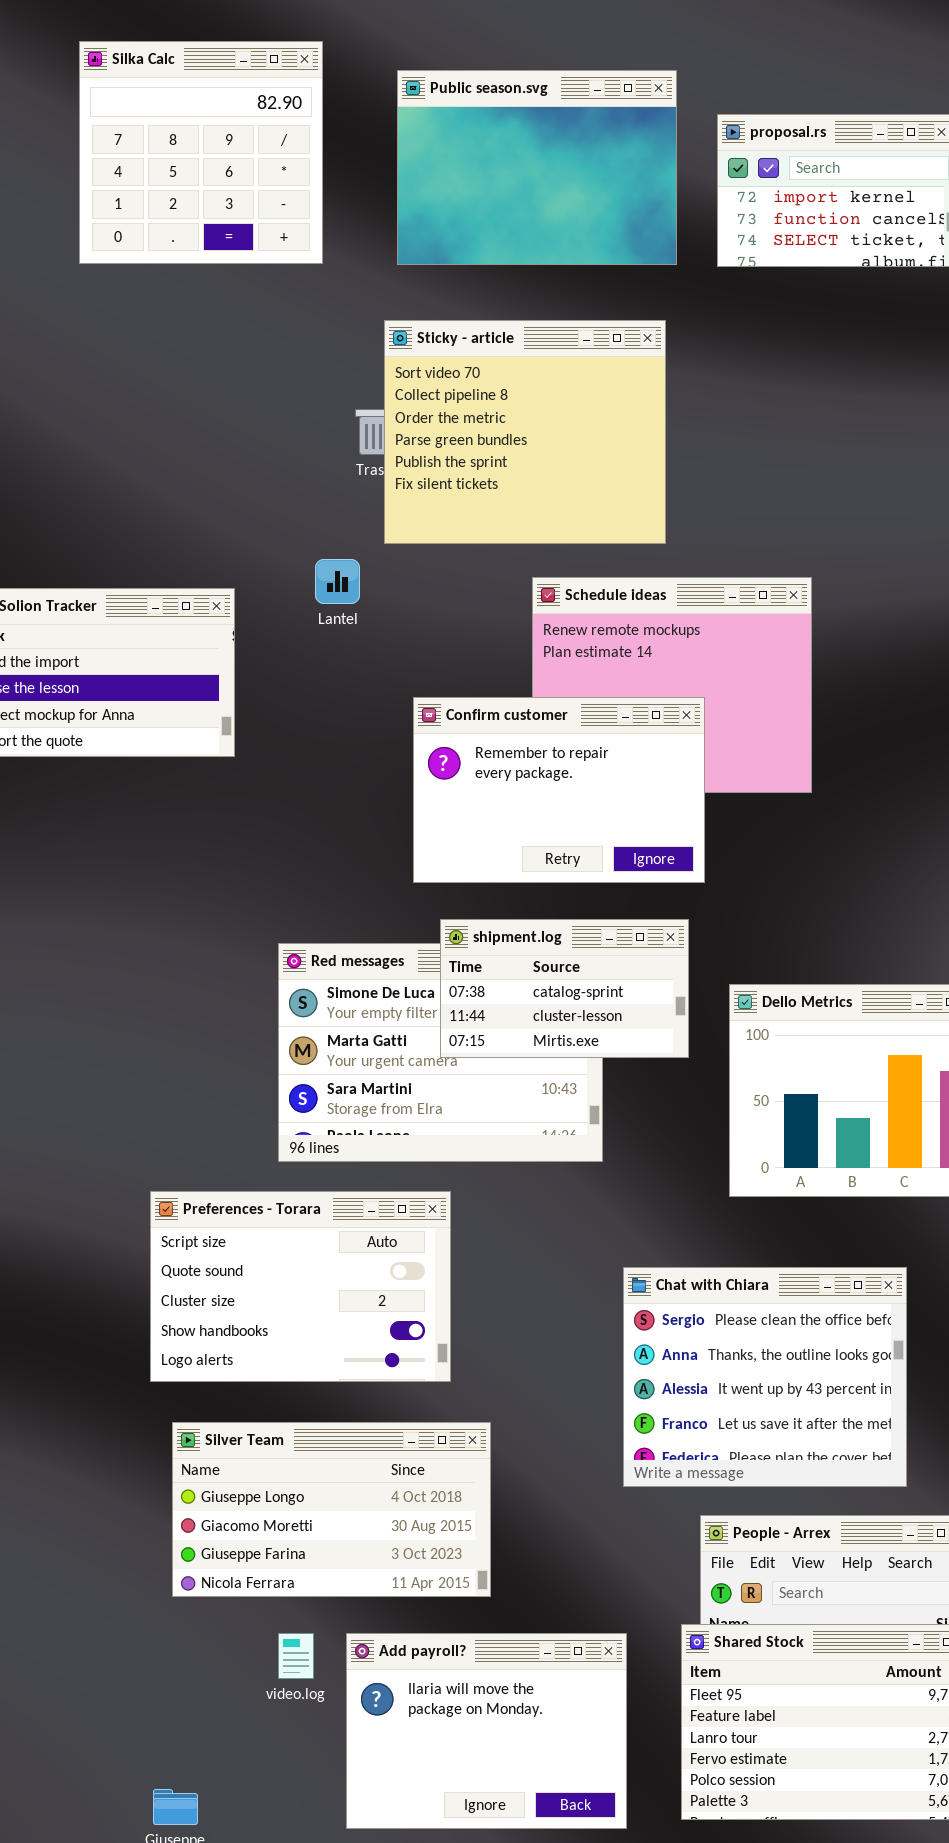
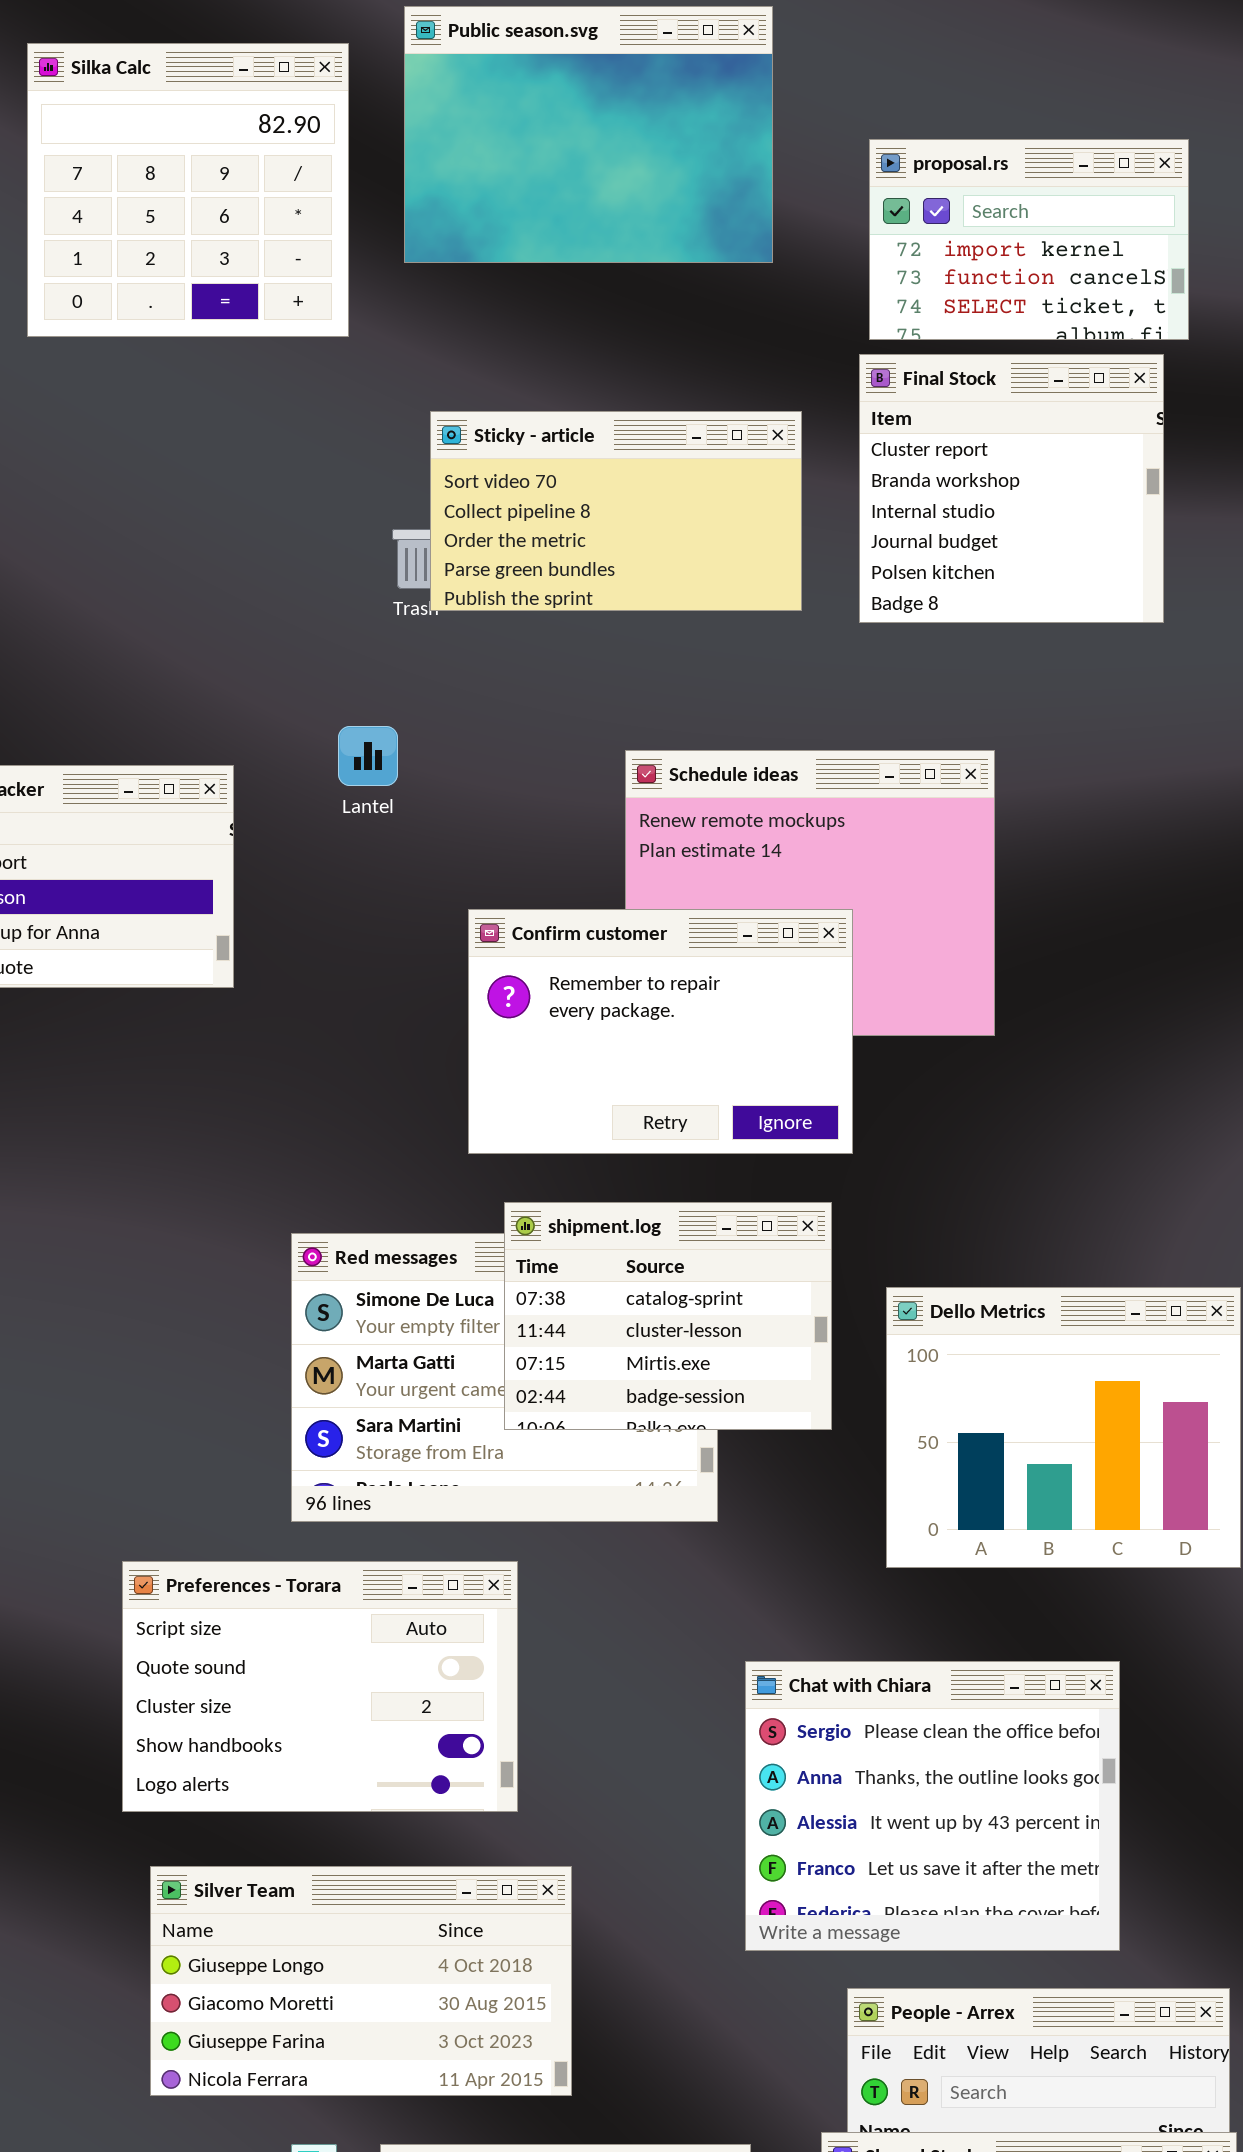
Public season.svg: [397,70,677,265] -> [404,6,773,263], moved
Final Stock: none -> [859,354,1164,623], opened
Sticky - article: [384,320,666,544] -> [430,411,802,611], resized
shipment.log: [440,919,689,1058] -> [504,1202,832,1430], resized

